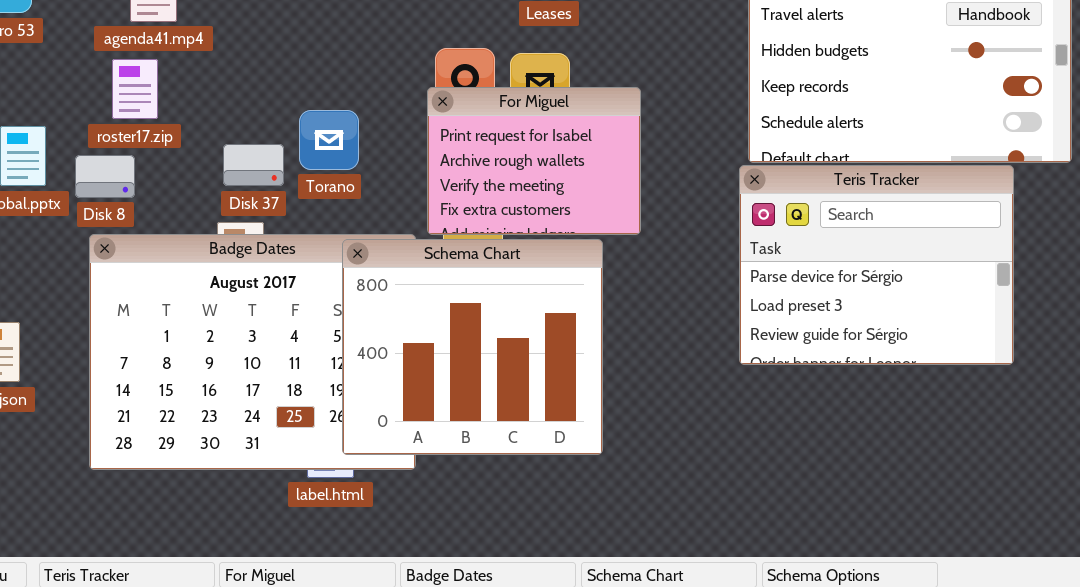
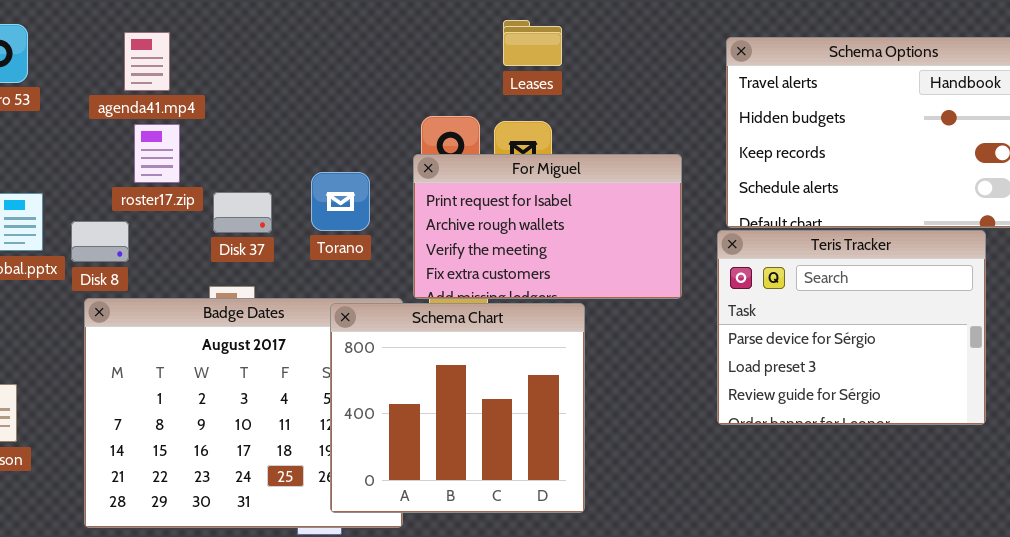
roster17.zip: [112,59,158,119] -> [134,124,180,183], moved
For Miguel: [427,87,641,235] -> [413,154,682,299], resized
Torano: [299,110,359,170] -> [311,172,370,231], moved
Disk 37: [223,144,284,186] -> [213,192,272,233], moved

